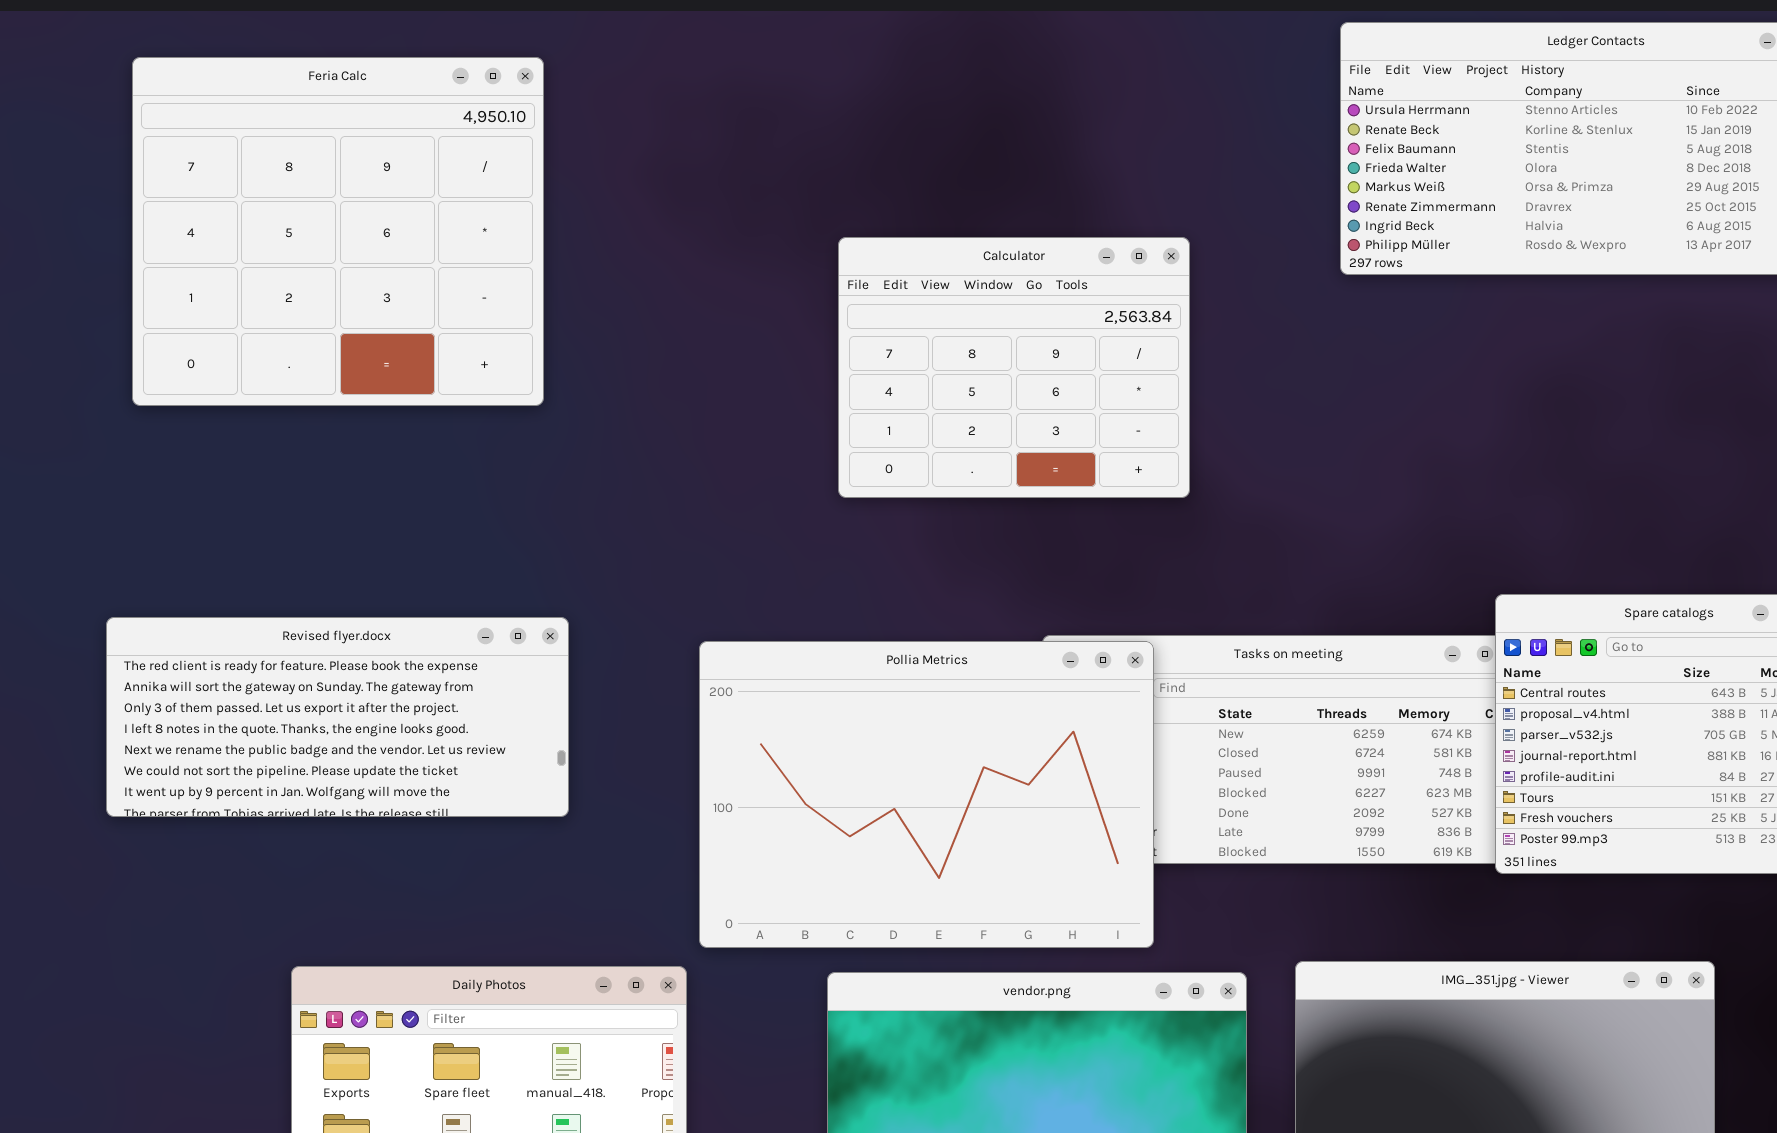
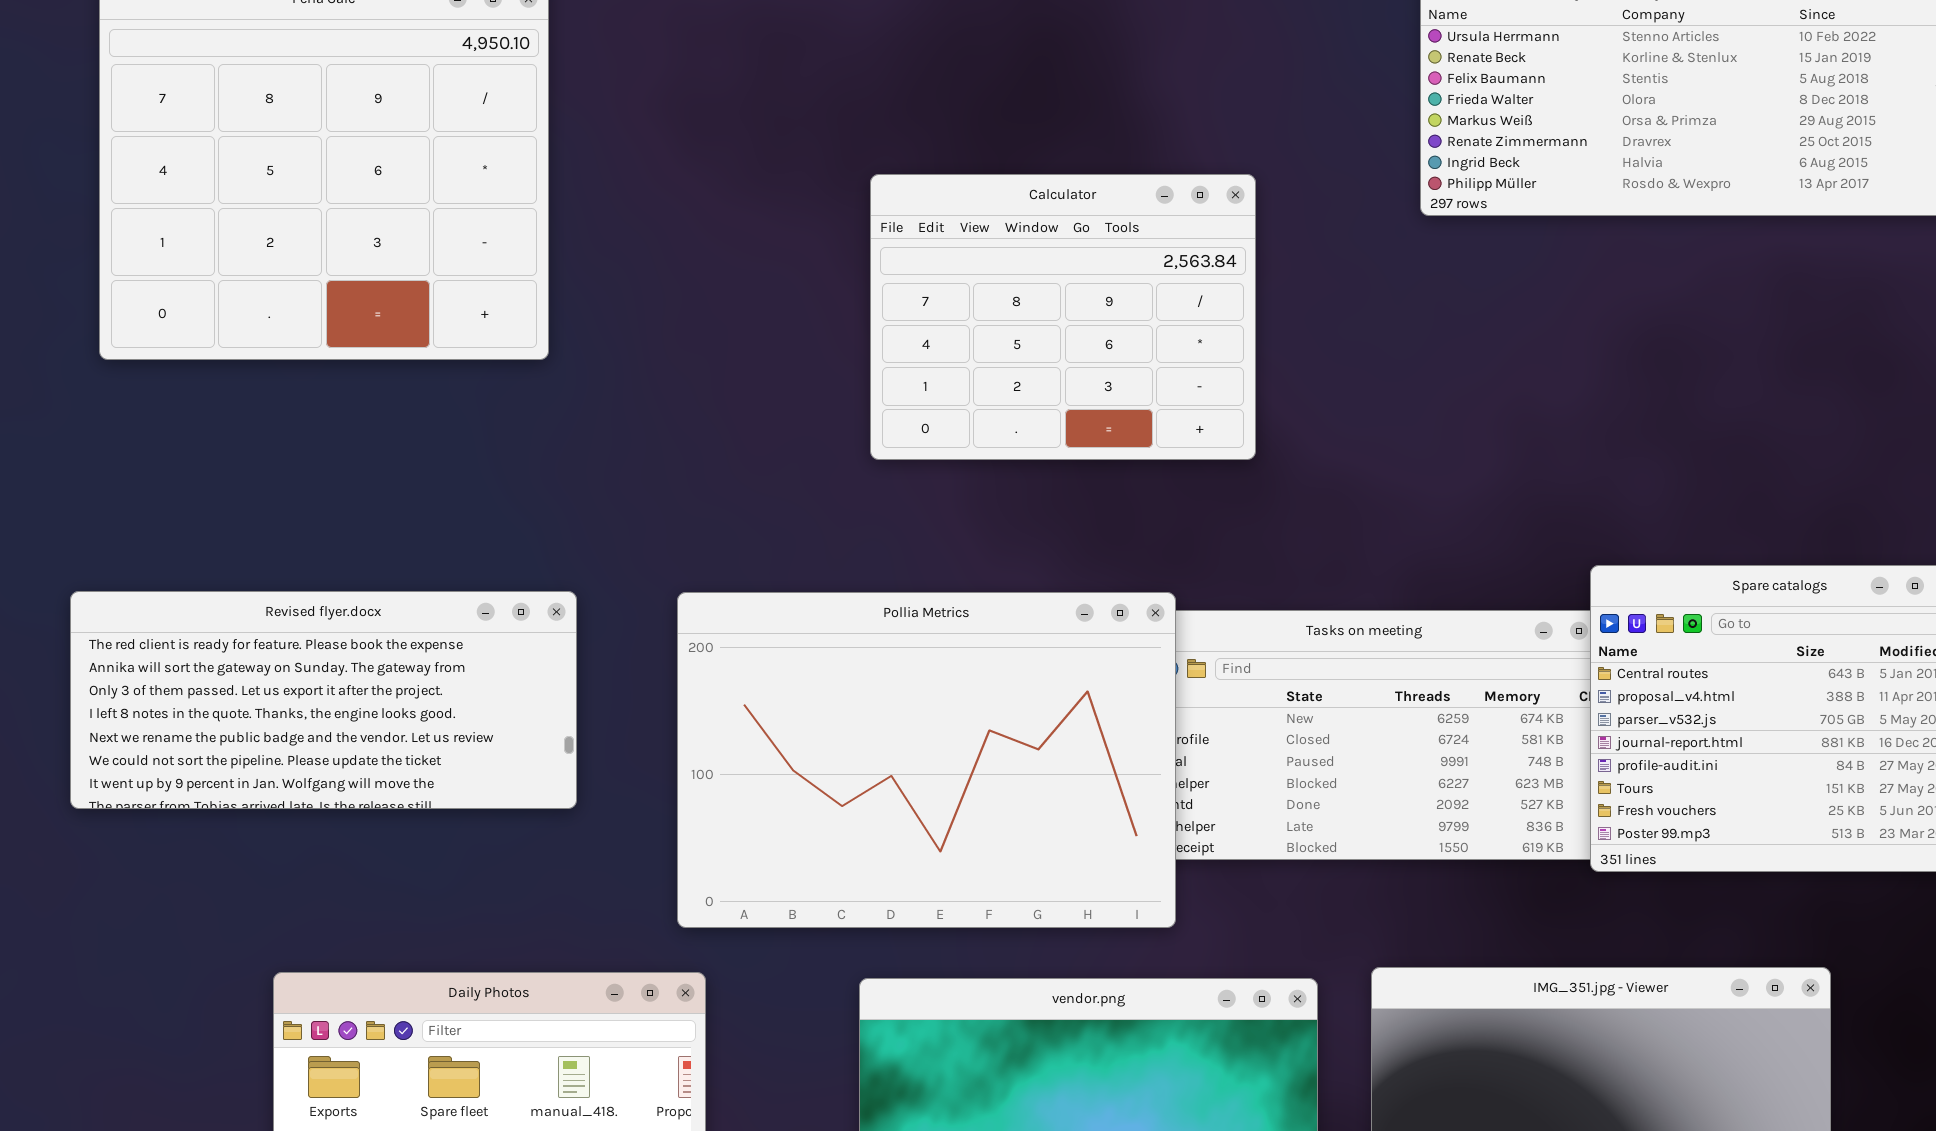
Pollia Metrics: [699,641,1154,948] -> [677,592,1176,928], moved

